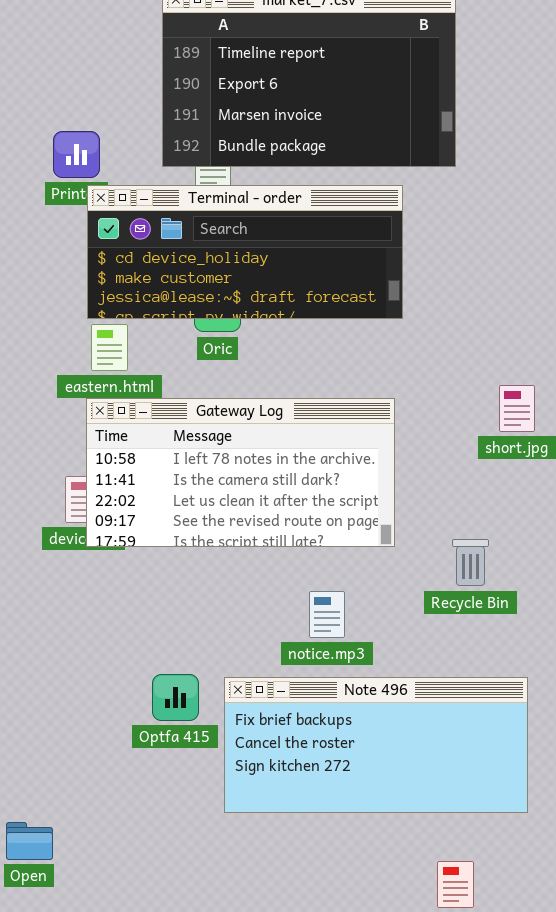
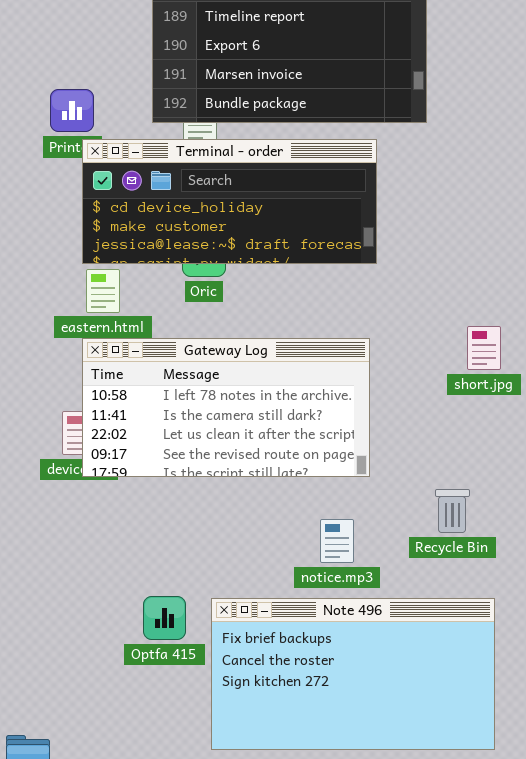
Recycle Bin: [452,539,489,586] -> [435,489,470,533], moved
notice.mp3: [309,591,345,638] -> [320,519,354,563], moved
Note 496: [224,677,528,813] -> [211,598,495,750], resized

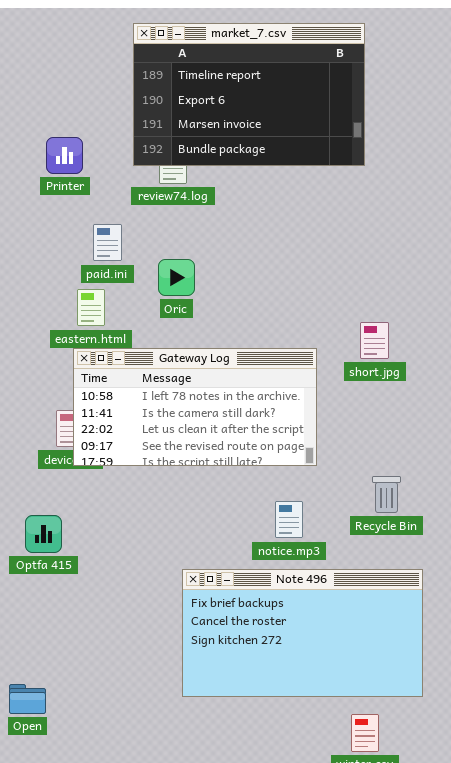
Terminal - order: [82,139,377,264] -> none, closed
short.jpg: [467,326,501,370] -> [360,322,389,359], moved
Optfa 415: [143,596,186,640] -> [25,515,62,553], moved

